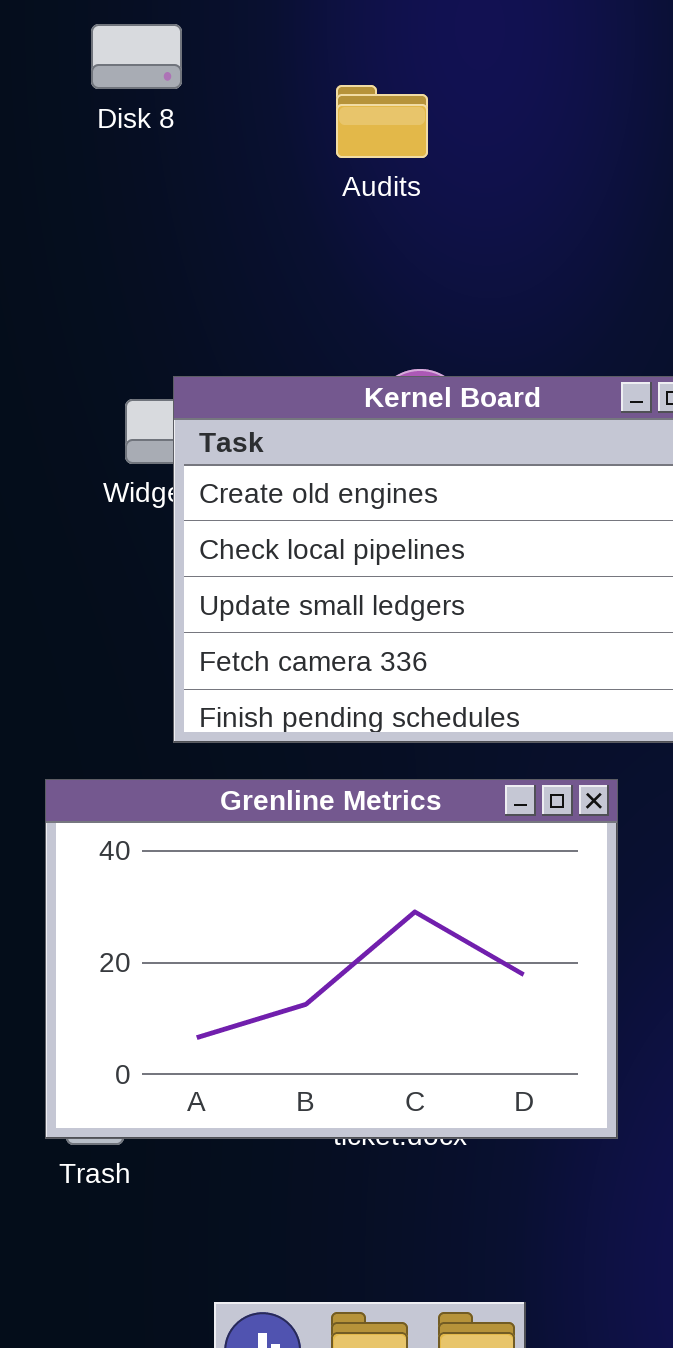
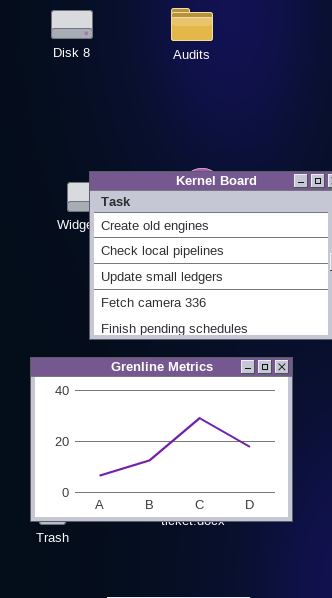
Audits: [336,85,428,158] -> [171,8,213,41], moved

